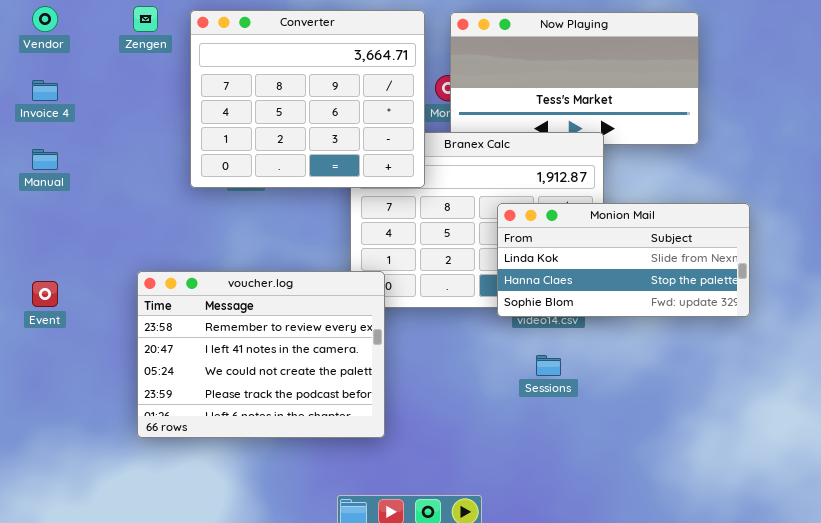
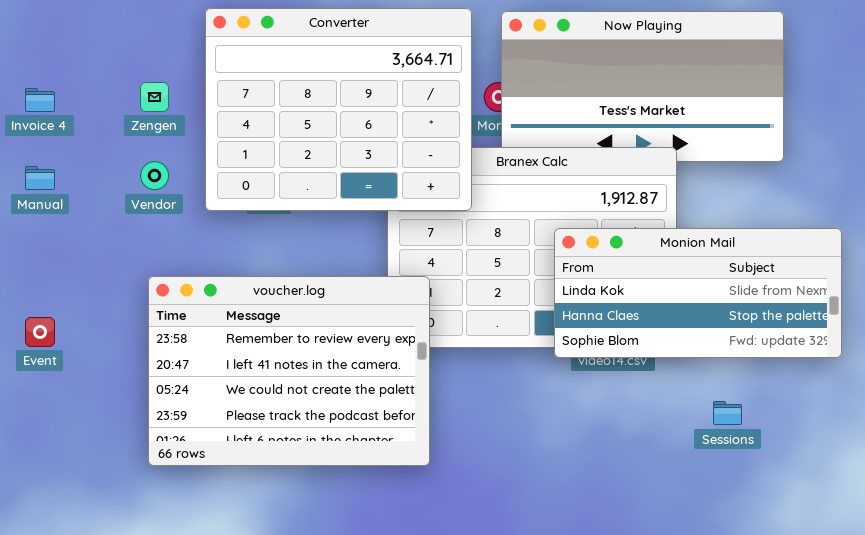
Vendor: [32,6,58,32] -> [140,161,169,190], moved
Zengen: [133,6,158,32] -> [140,82,169,112], moved
voucher.log: [137,271,385,438] -> [148,276,430,466], moved
Sessions: [536,355,561,376] -> [713,401,742,425], moved

